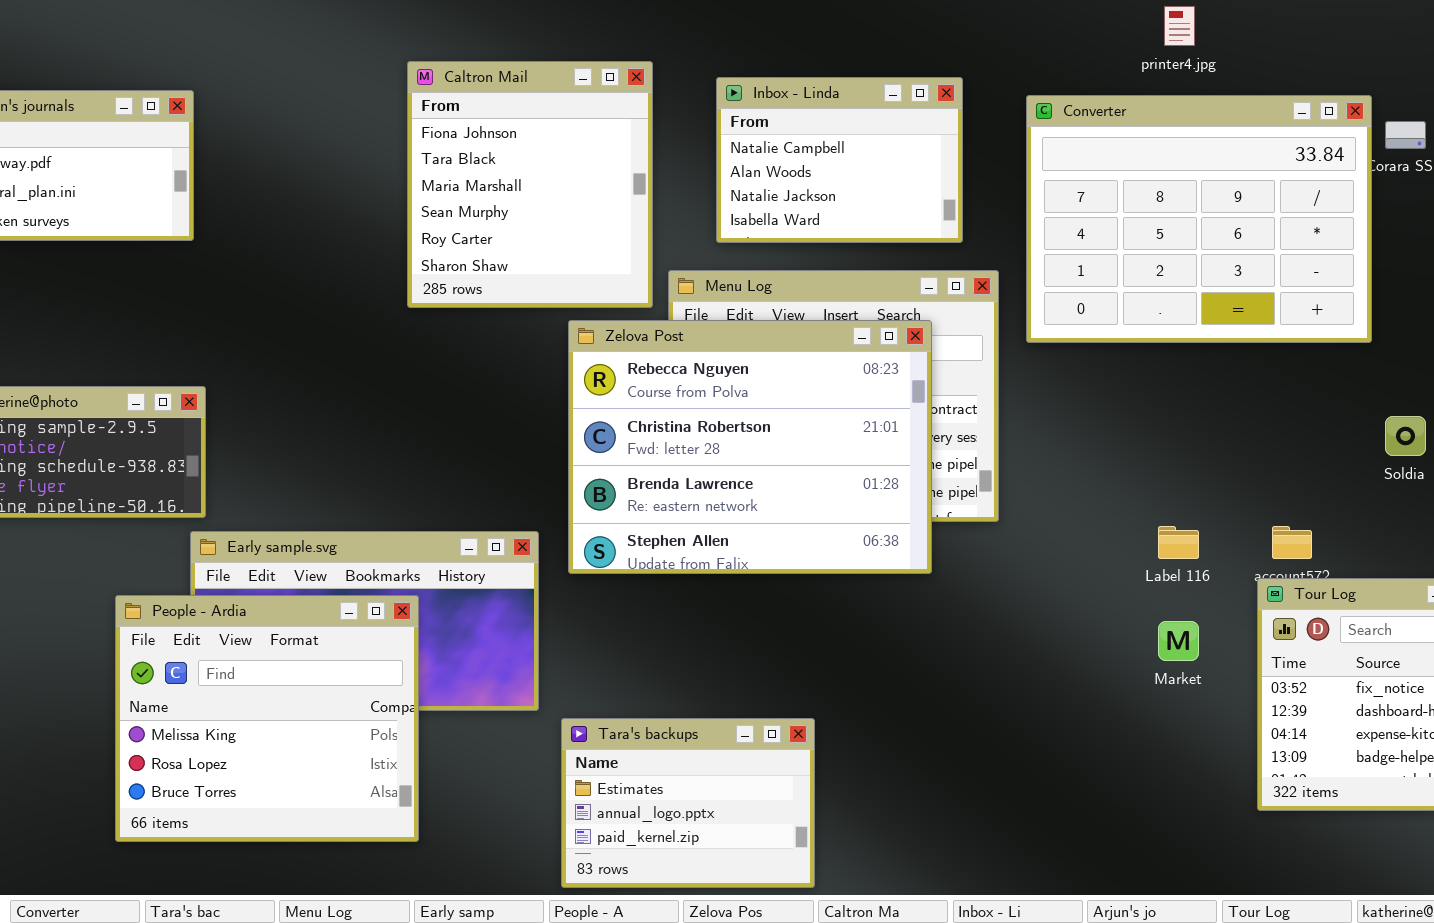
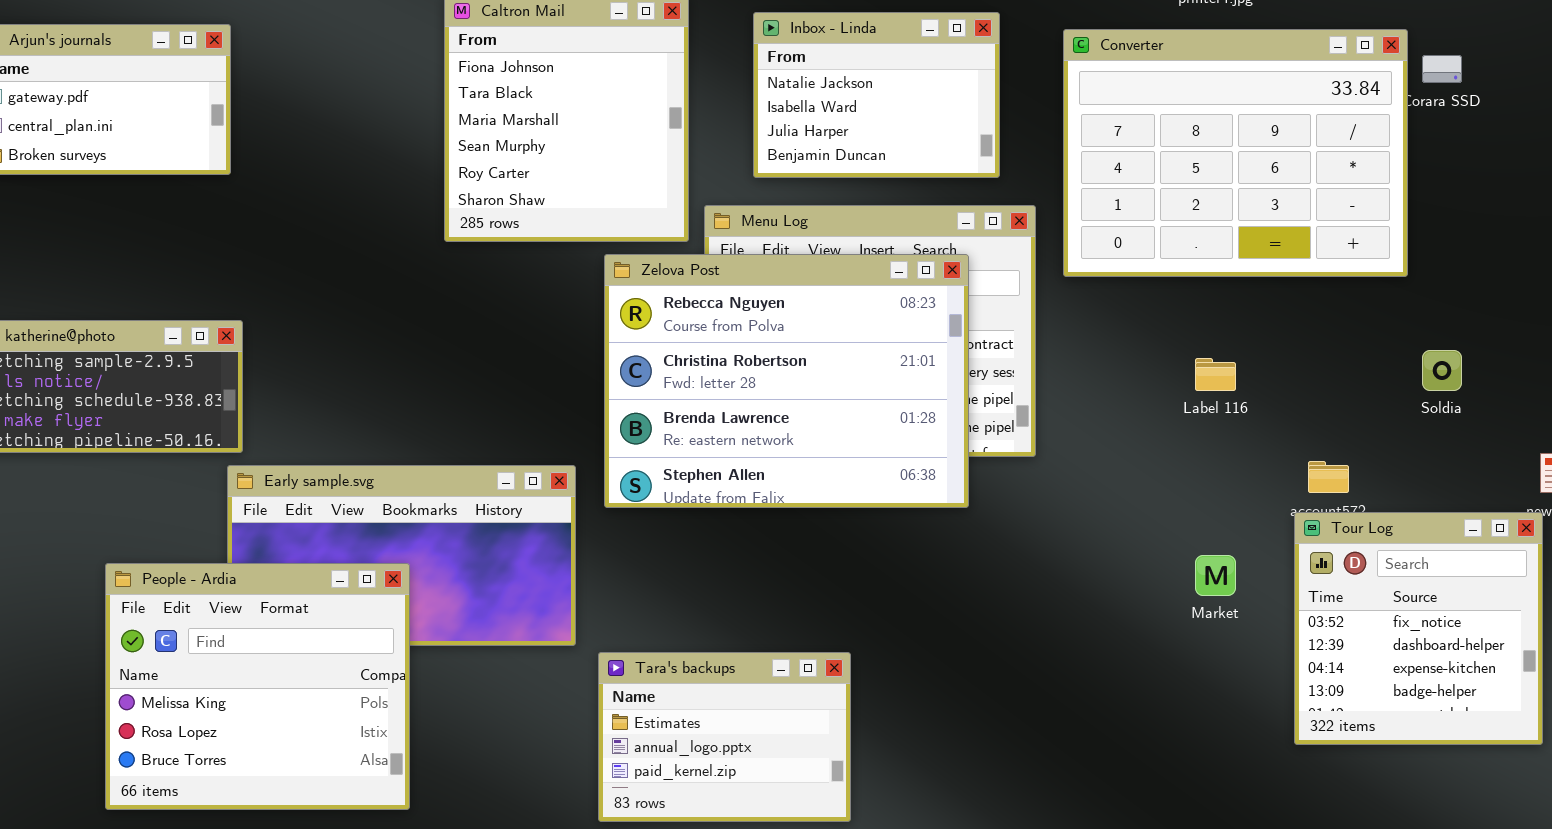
Inbox - Linda: [716,77,963,243] -> [753,12,1000,178], scrolled down 2 rows
Label 116: [1158,526,1199,559] -> [1195,358,1236,391], moved
People - Ardia: [115,595,419,842] -> [105,563,410,810], moved

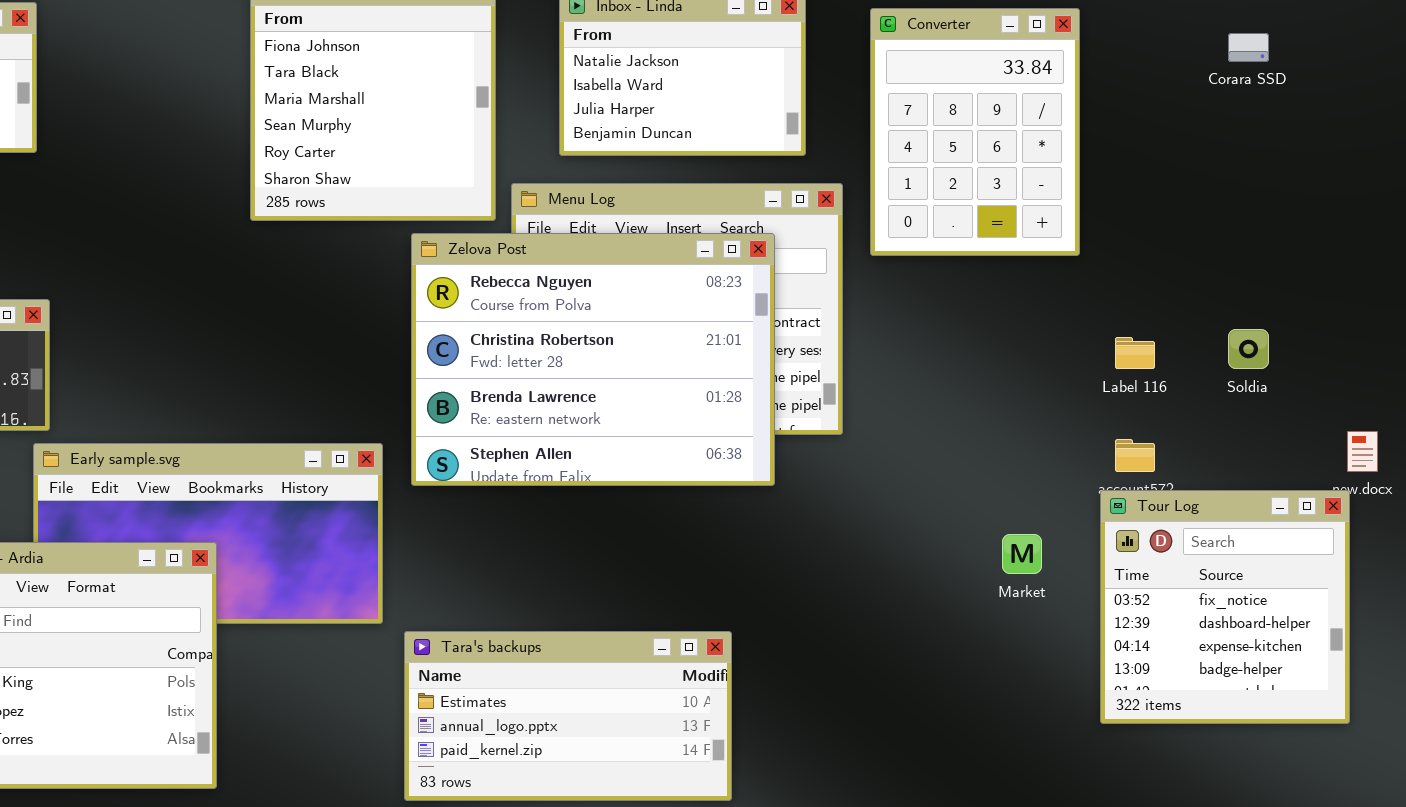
Converter: [1063,29,1408,277] -> [870,8,1080,256], resized
Label 116: [1195,358,1236,391] -> [1115,337,1155,369], moved
Tara's backups: [598,652,851,822] -> [404,631,732,801], resized

